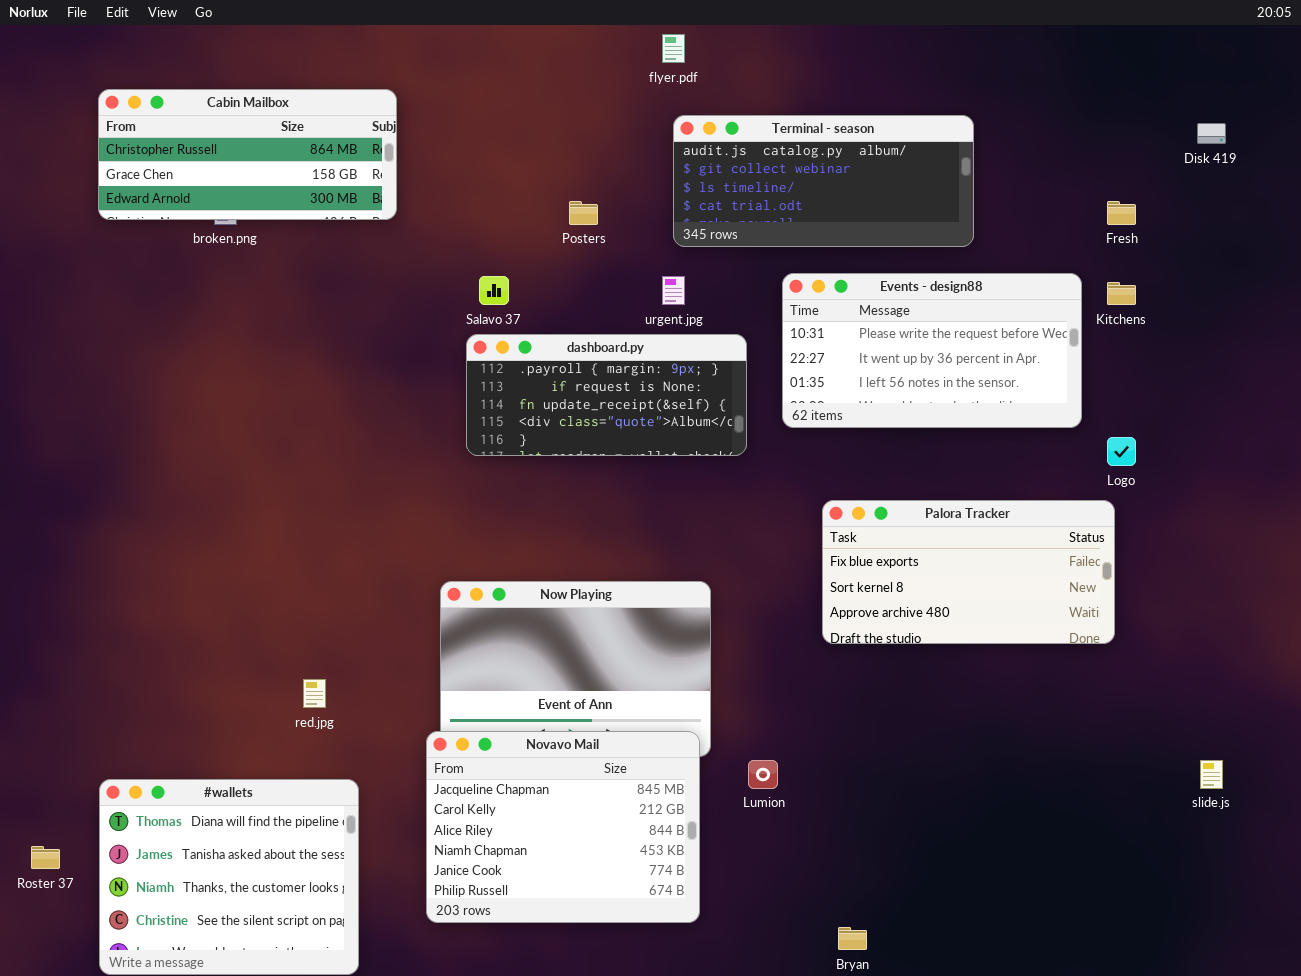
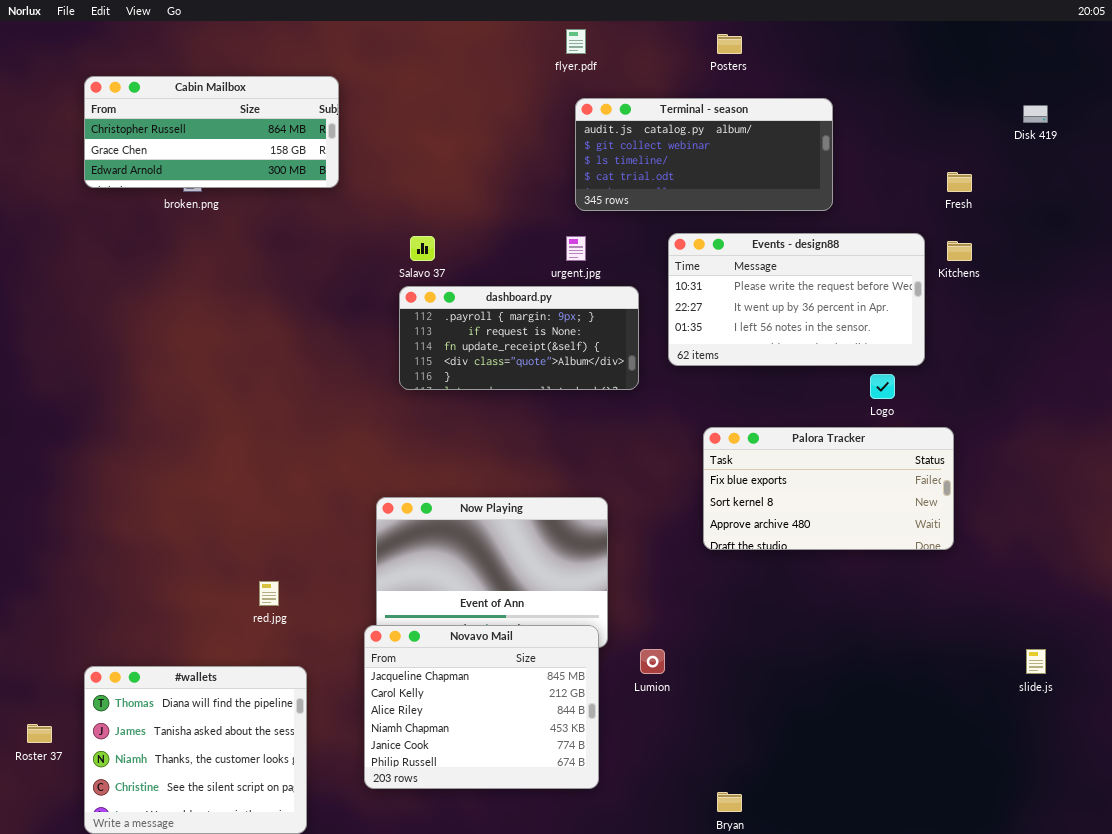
Posters: [569,201,598,225] -> [717,34,742,54], moved
Logo: [1107,437,1136,466] -> [870,374,895,399], moved

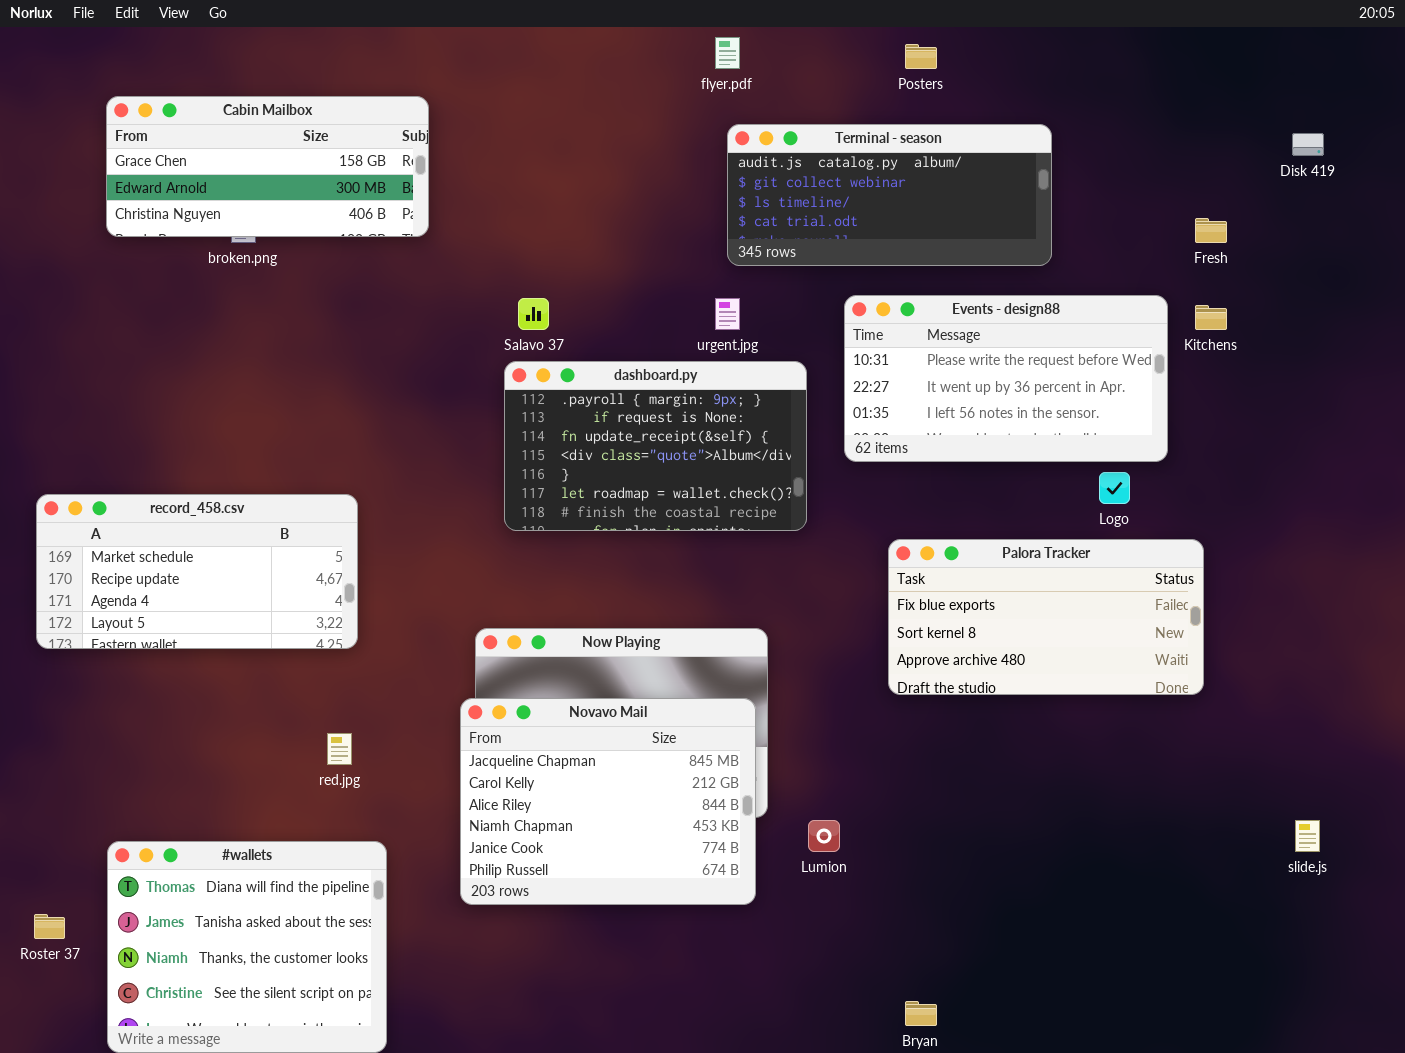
Cabin Mailbox: [84,76,339,188] -> [106,96,429,237], scrolled down 1 row
dashboard.py: [399,286,639,390] -> [504,361,807,531], resized
record_458.csv: none -> [36,494,358,649], opened
Novavo Mail: [364,625,599,789] -> [460,698,756,905], moved

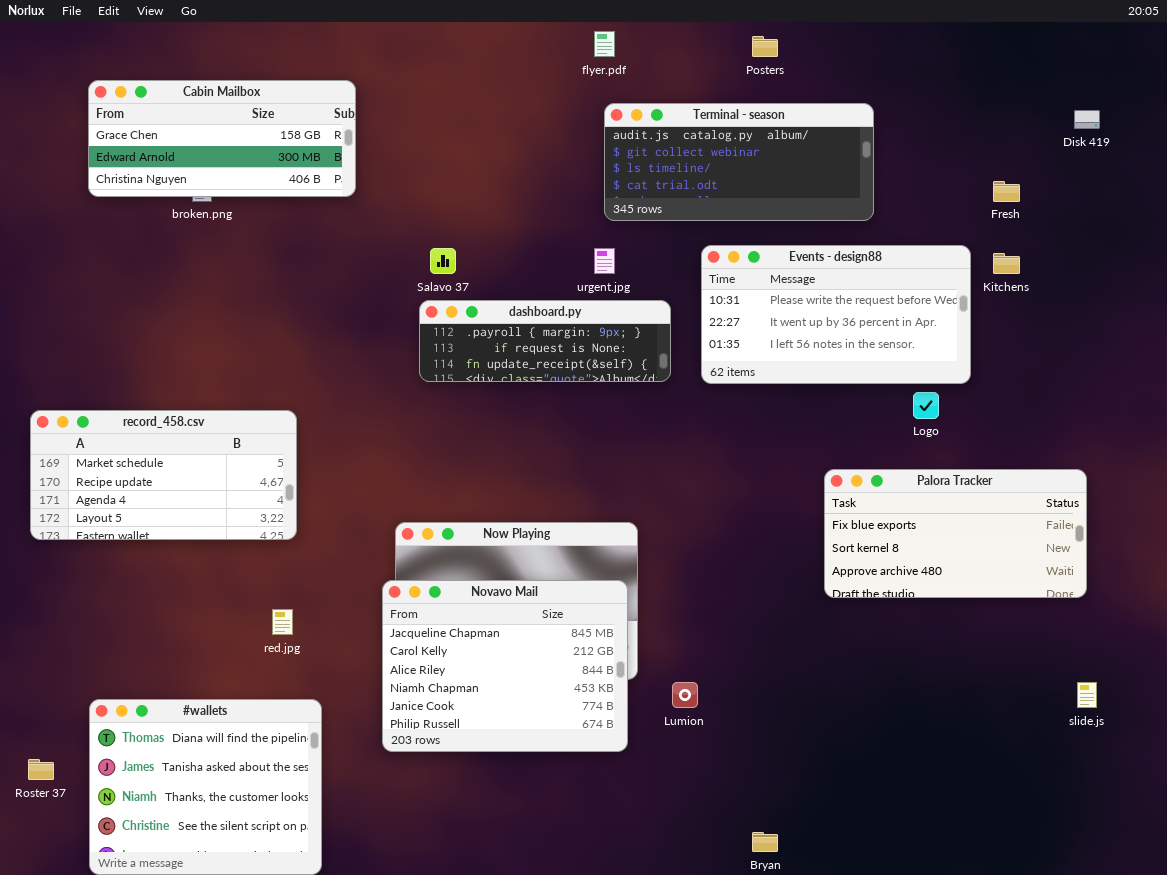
dashboard.py: [504,361,807,531] -> [419,300,671,382], resized
Palora Tracker: [888,539,1204,695] -> [824,469,1087,598], moved

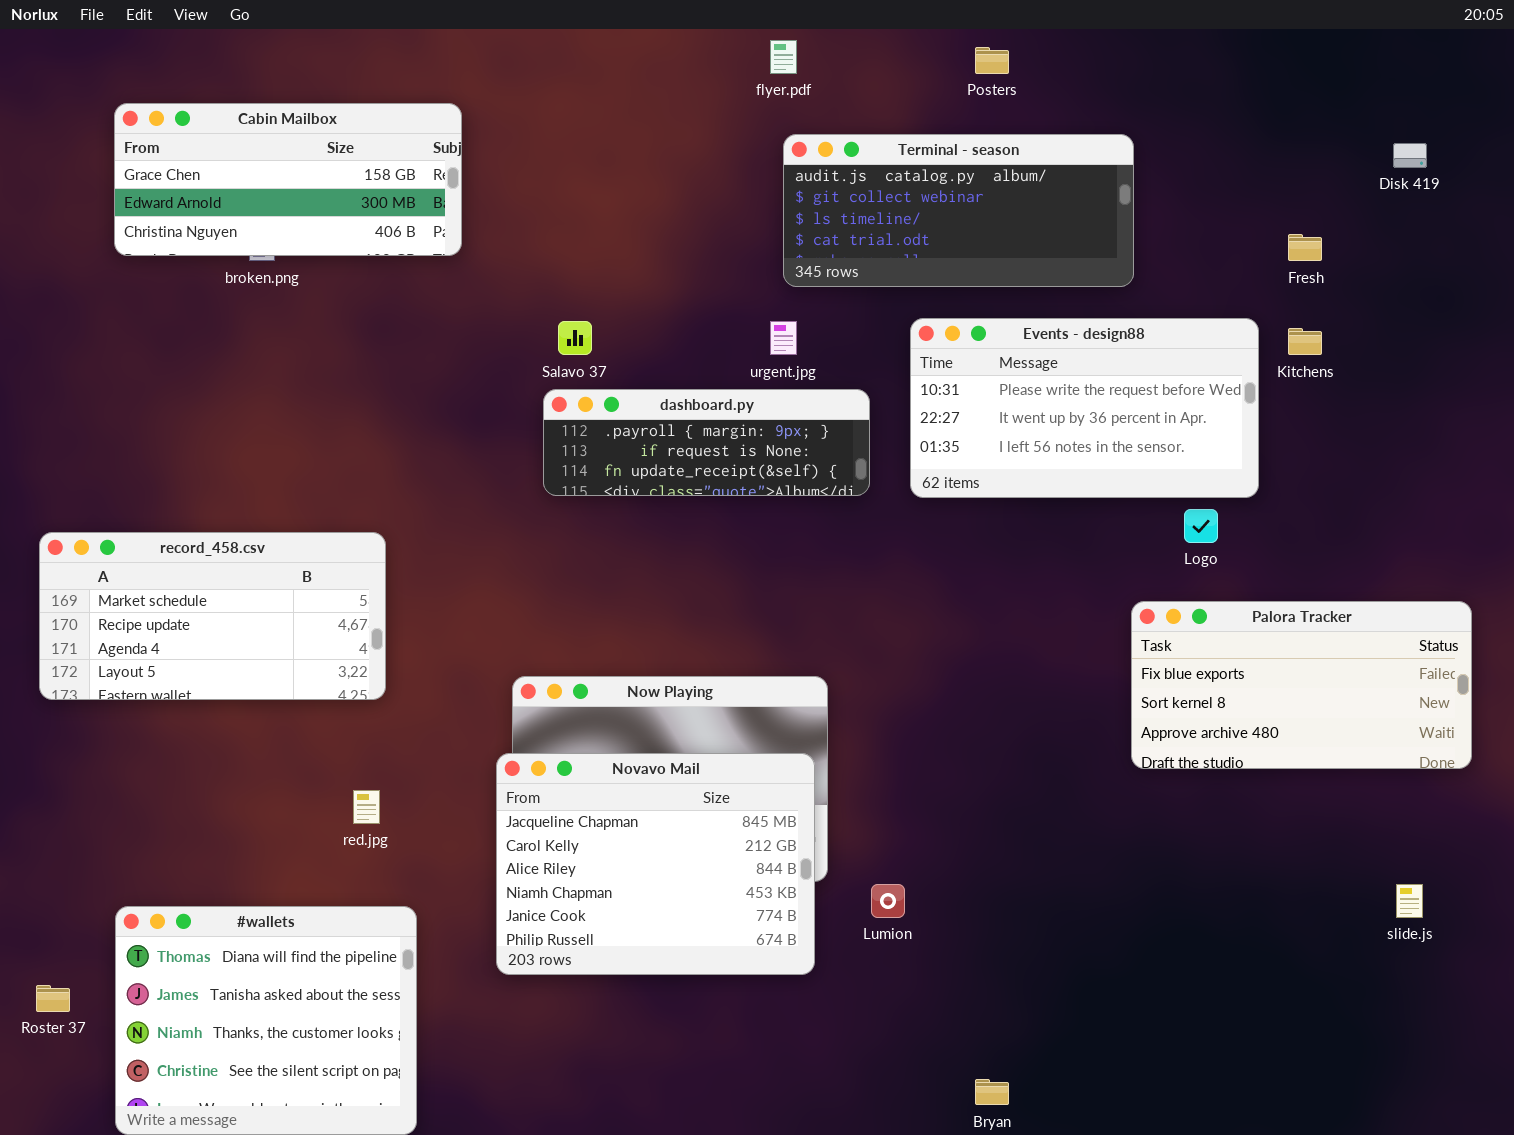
Palora Tracker: [824,469,1087,598] -> [1131,601,1472,769], moved

